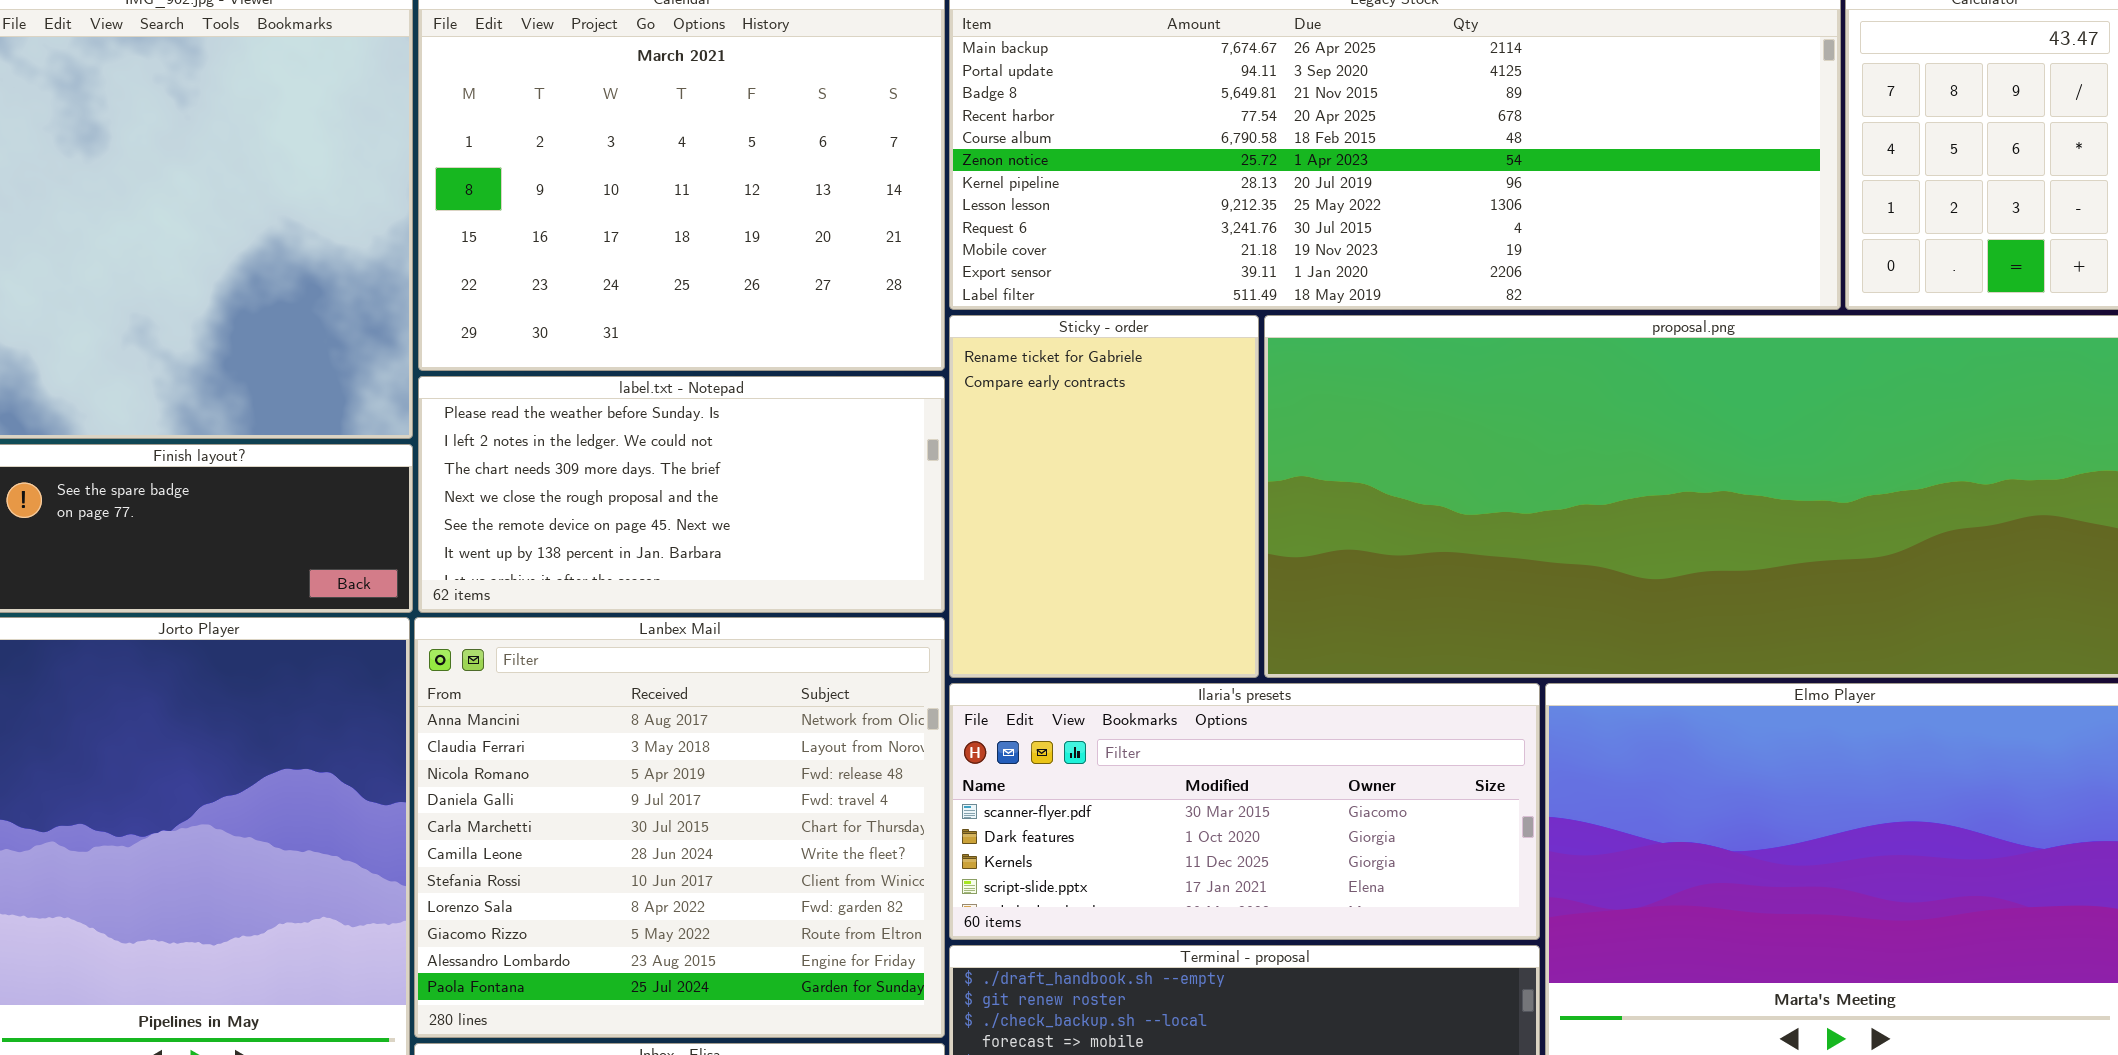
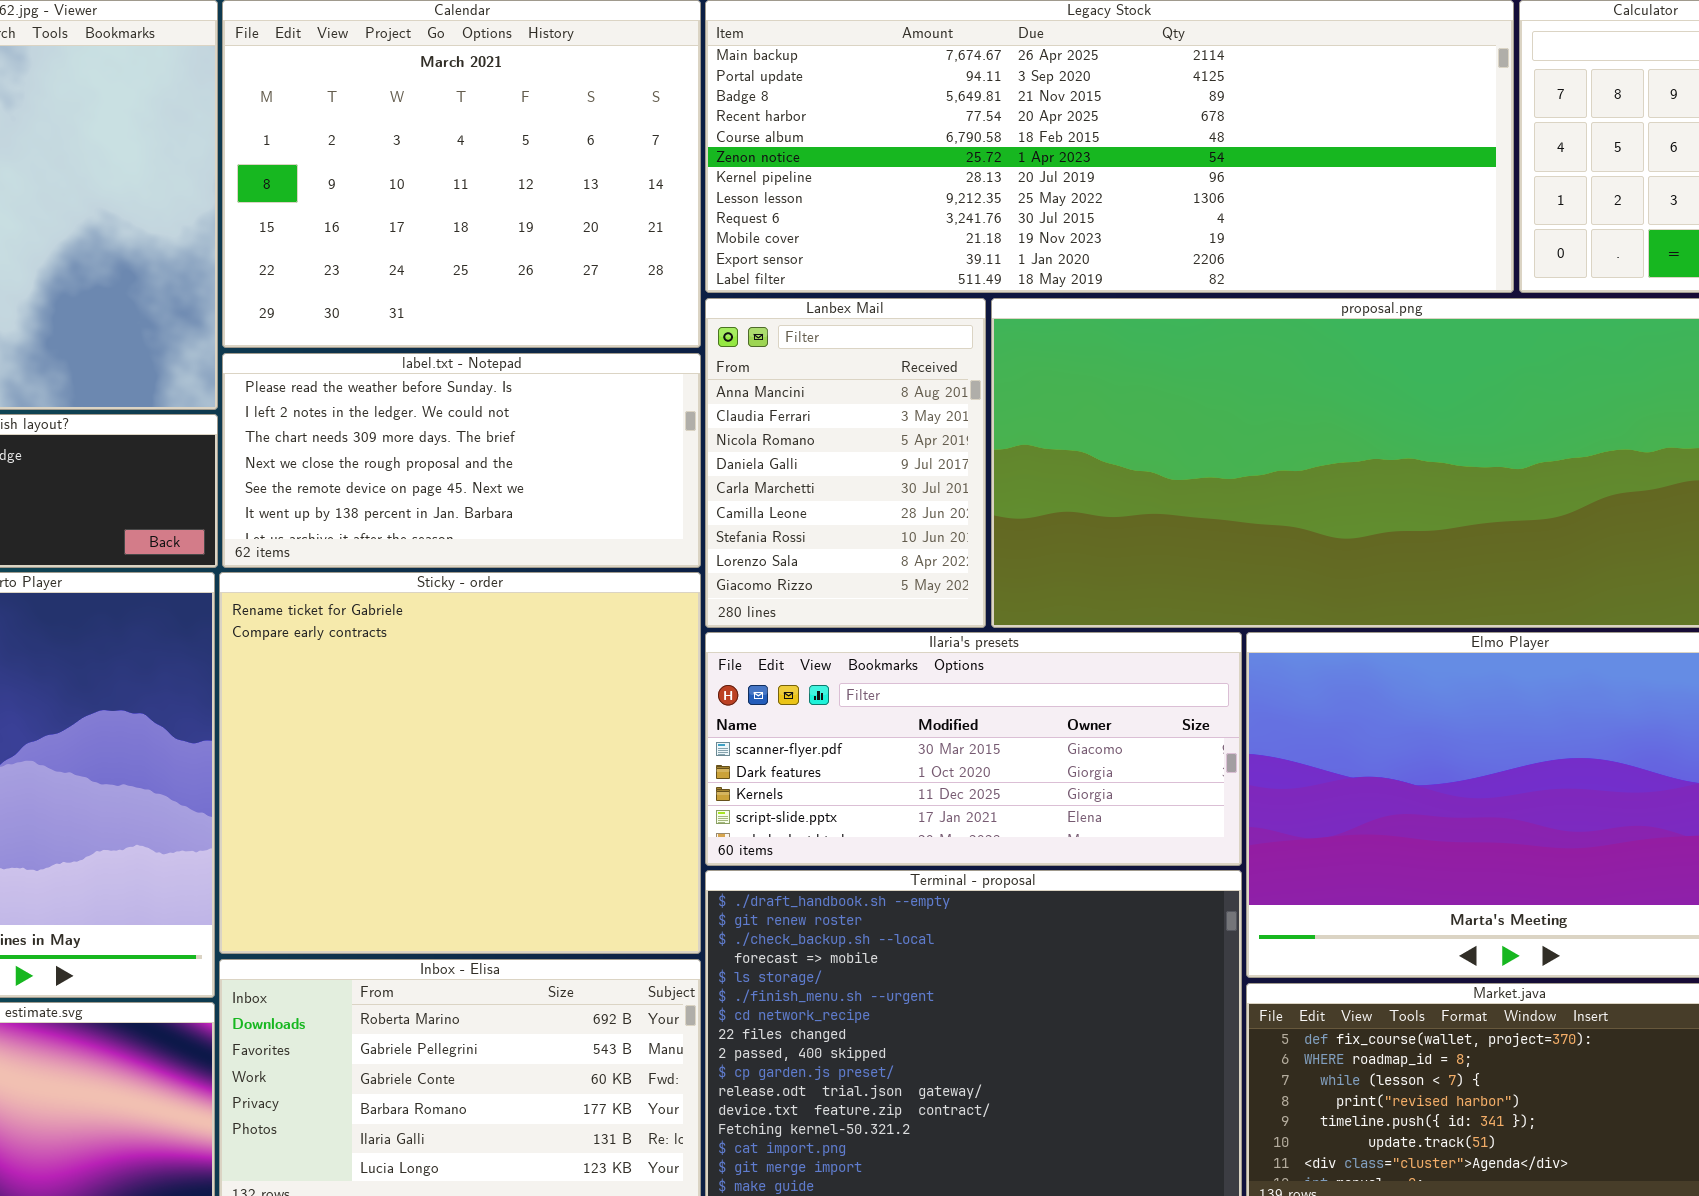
Sticky - order: [949,315,1259,678] -> [219,572,701,954], moved, resized
Lanbex Mail: [414,617,945,1038] -> [705,298,986,628], moved, resized

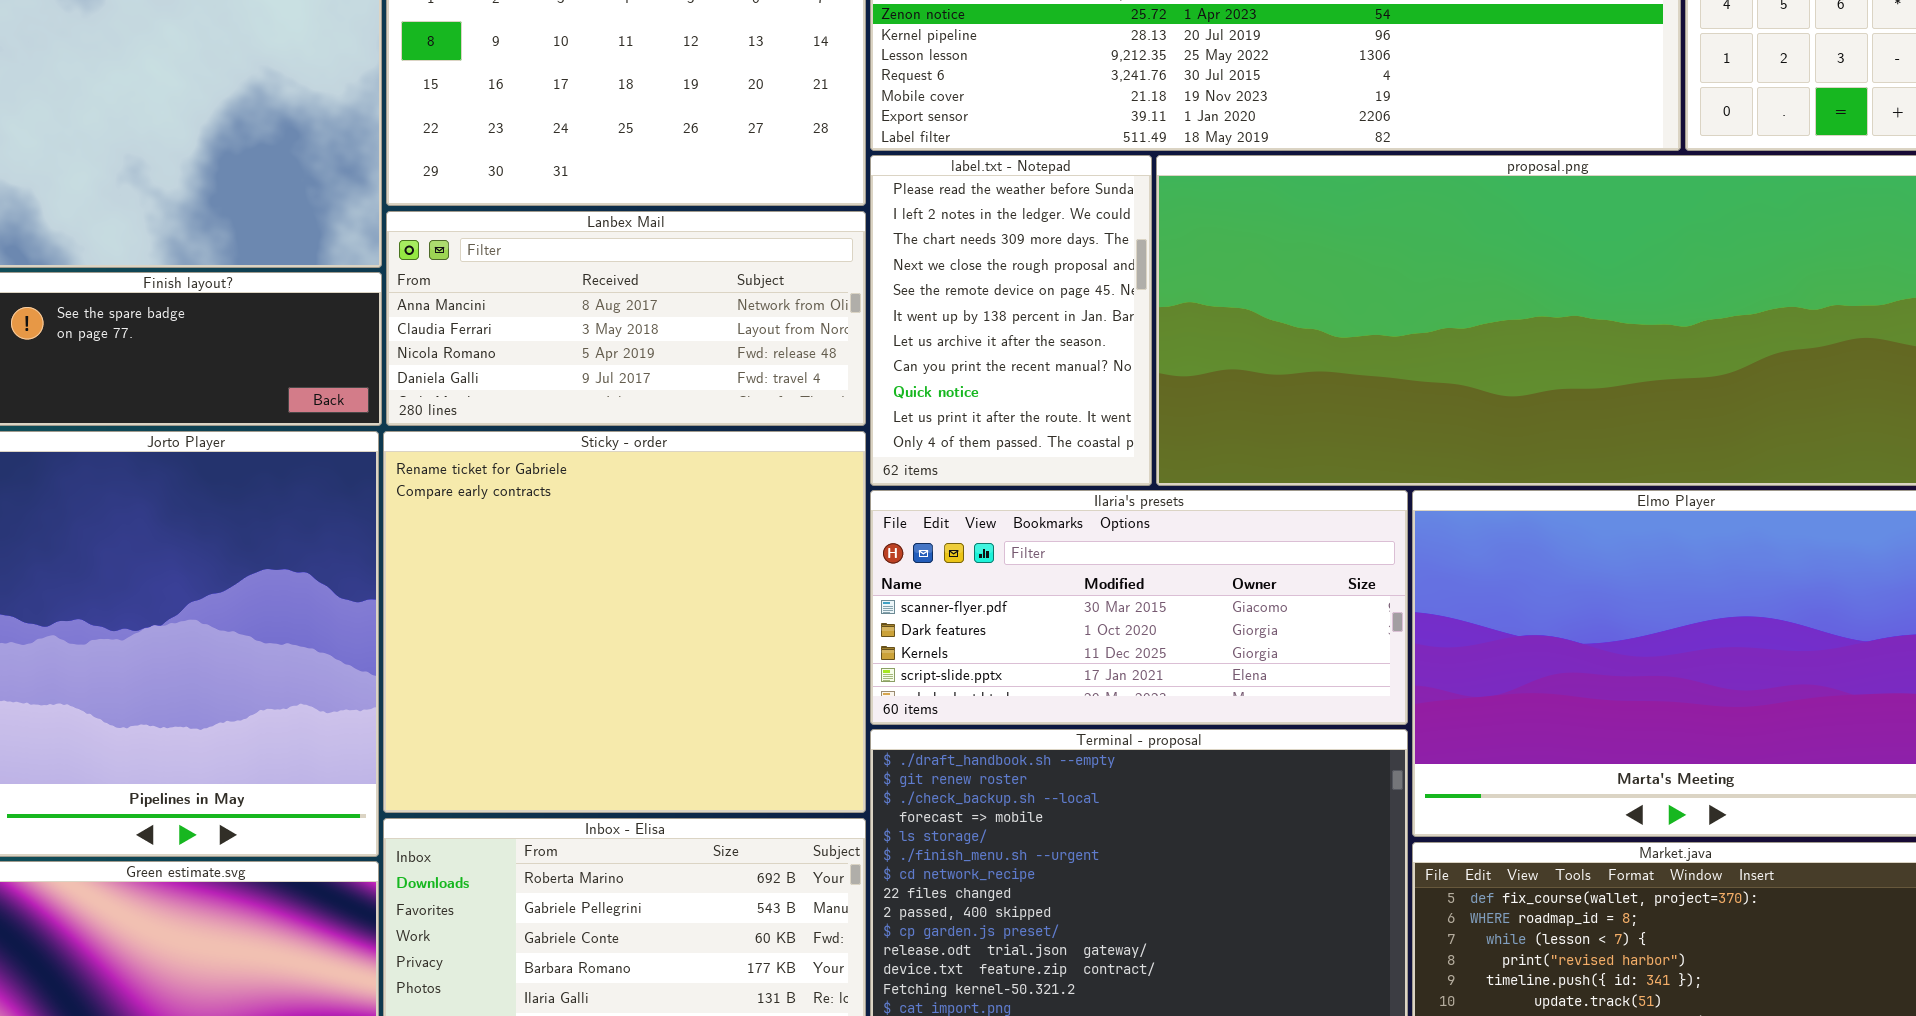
Lanbex Mail: [705,298,986,628] -> [386,211,866,426], moved, resized
label.txt - Notepad: [222,353,701,568] -> [870,155,1152,486], moved, resized

